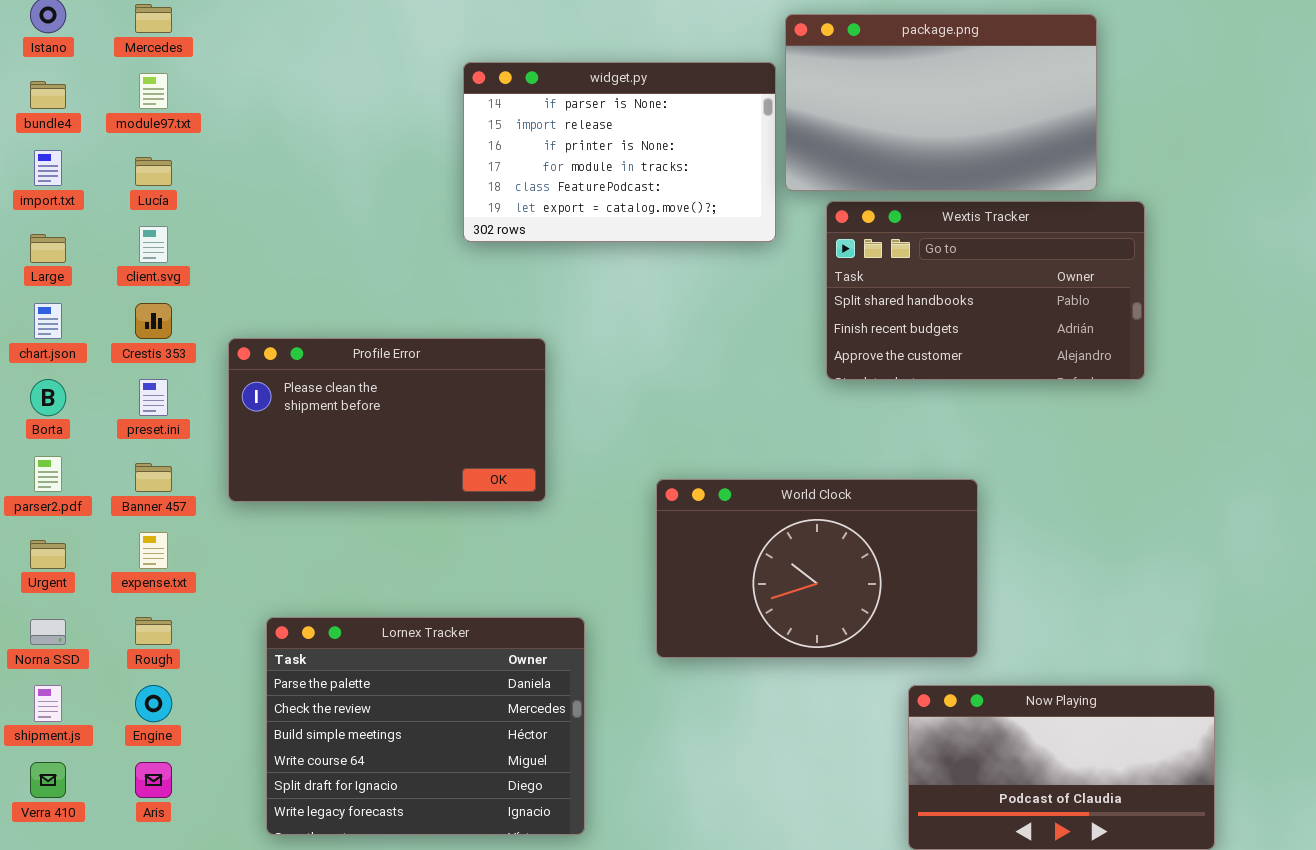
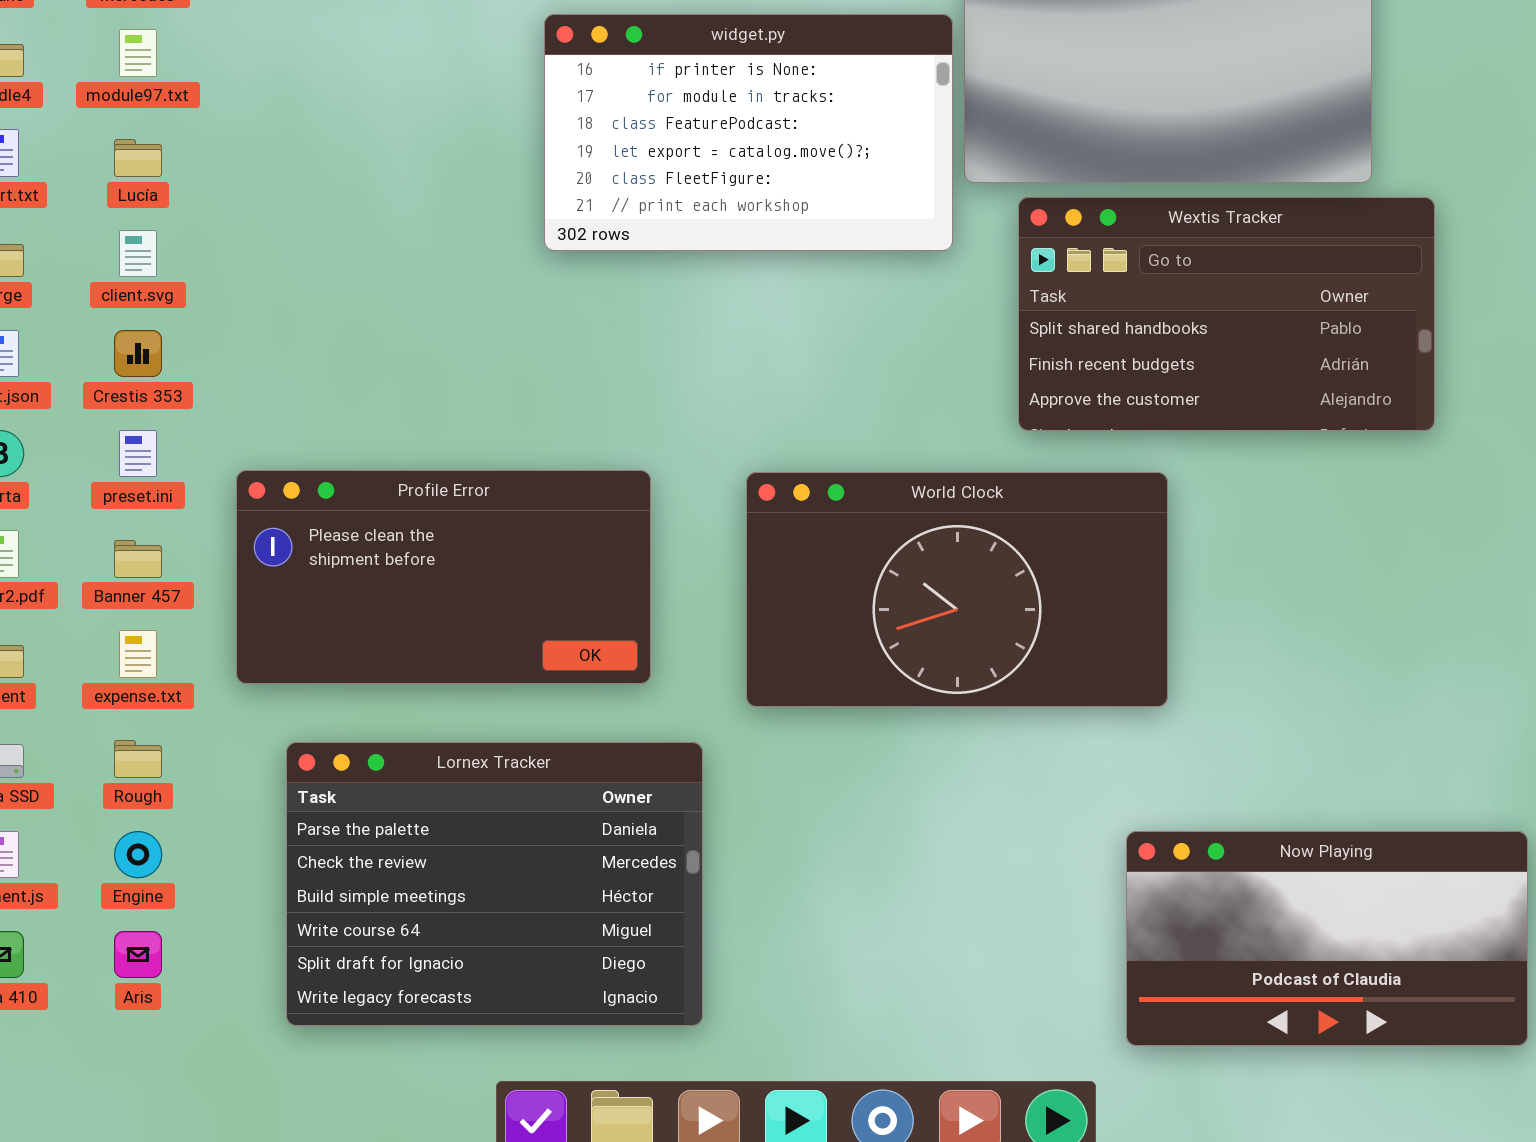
widget.py: [463,62,776,242] -> [544,14,953,251], scrolled down 2 rows
Profile Error: [228,338,546,502] -> [236,470,651,684], moved
World Clock: [656,479,978,658] -> [746,472,1168,707], moved

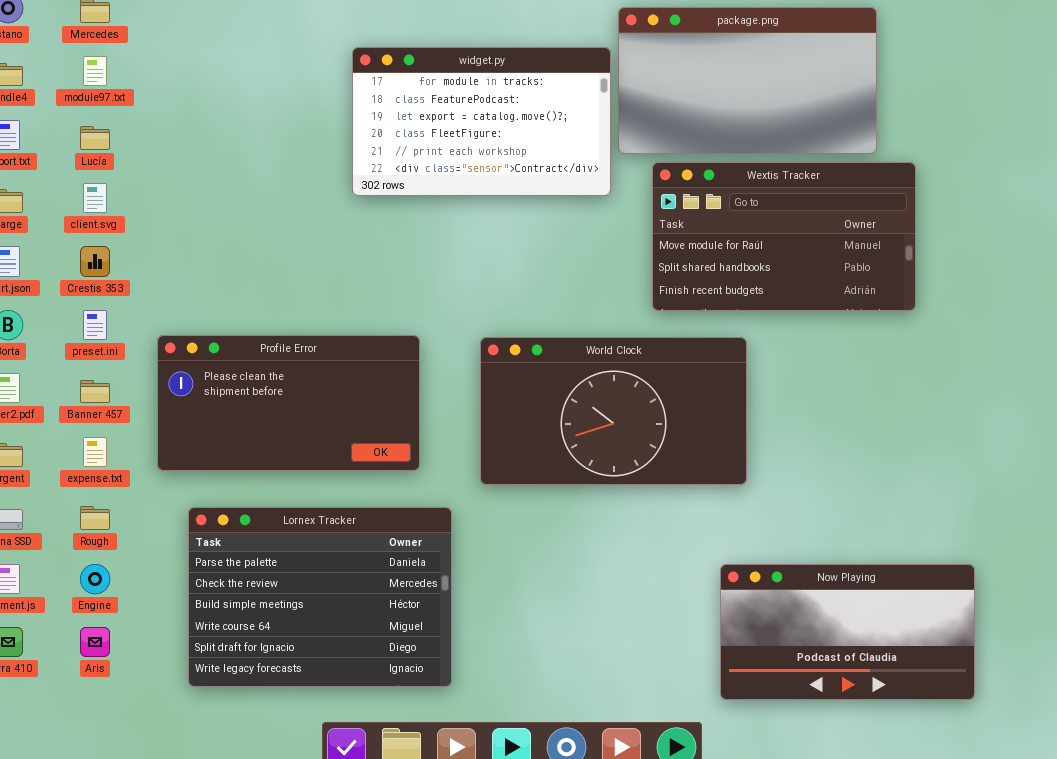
widget.py: [544,14,953,251] -> [352,47,611,196], scrolled down 1 row
Wextis Tracker: [1018,197,1435,431] -> [652,162,916,311], scrolled up 1 row

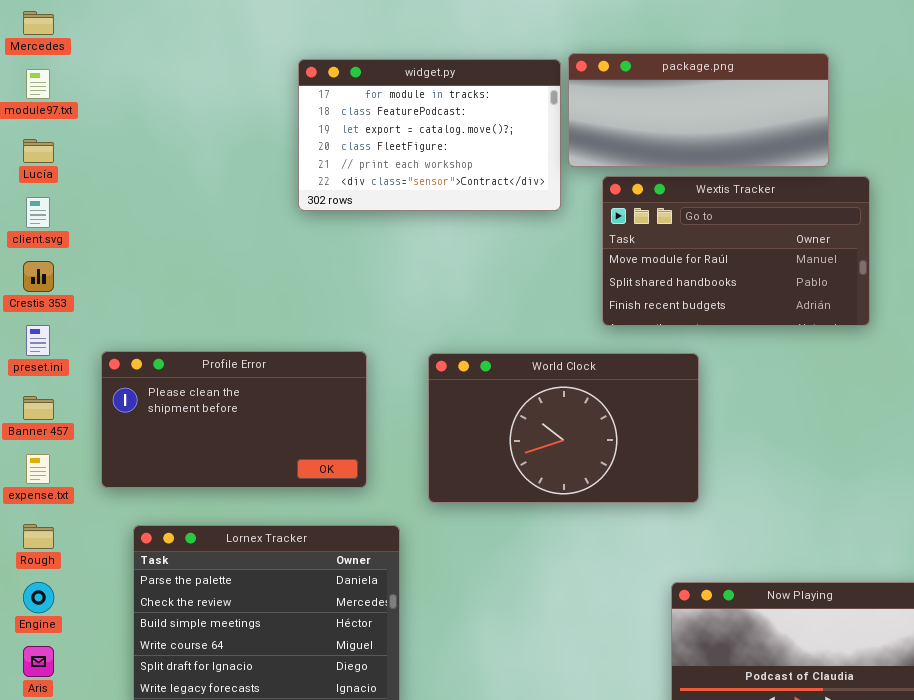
package.png: [618,7,877,154] -> [568,53,829,167], resized

